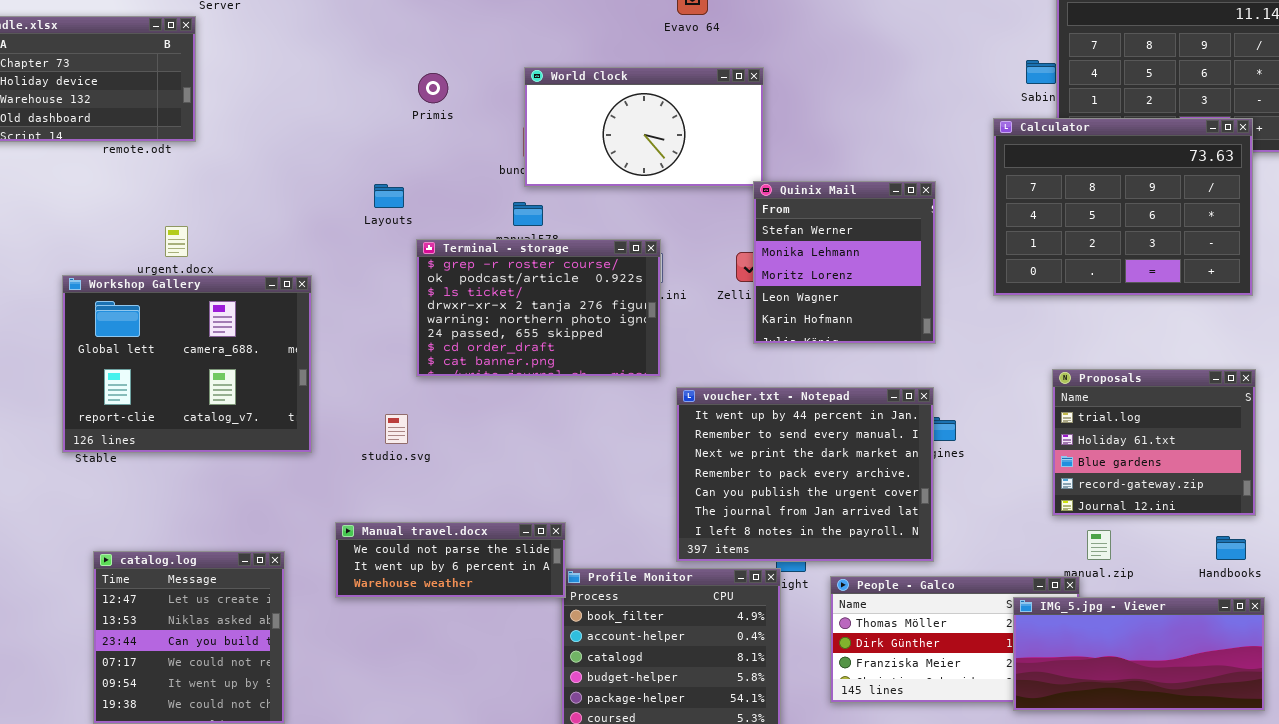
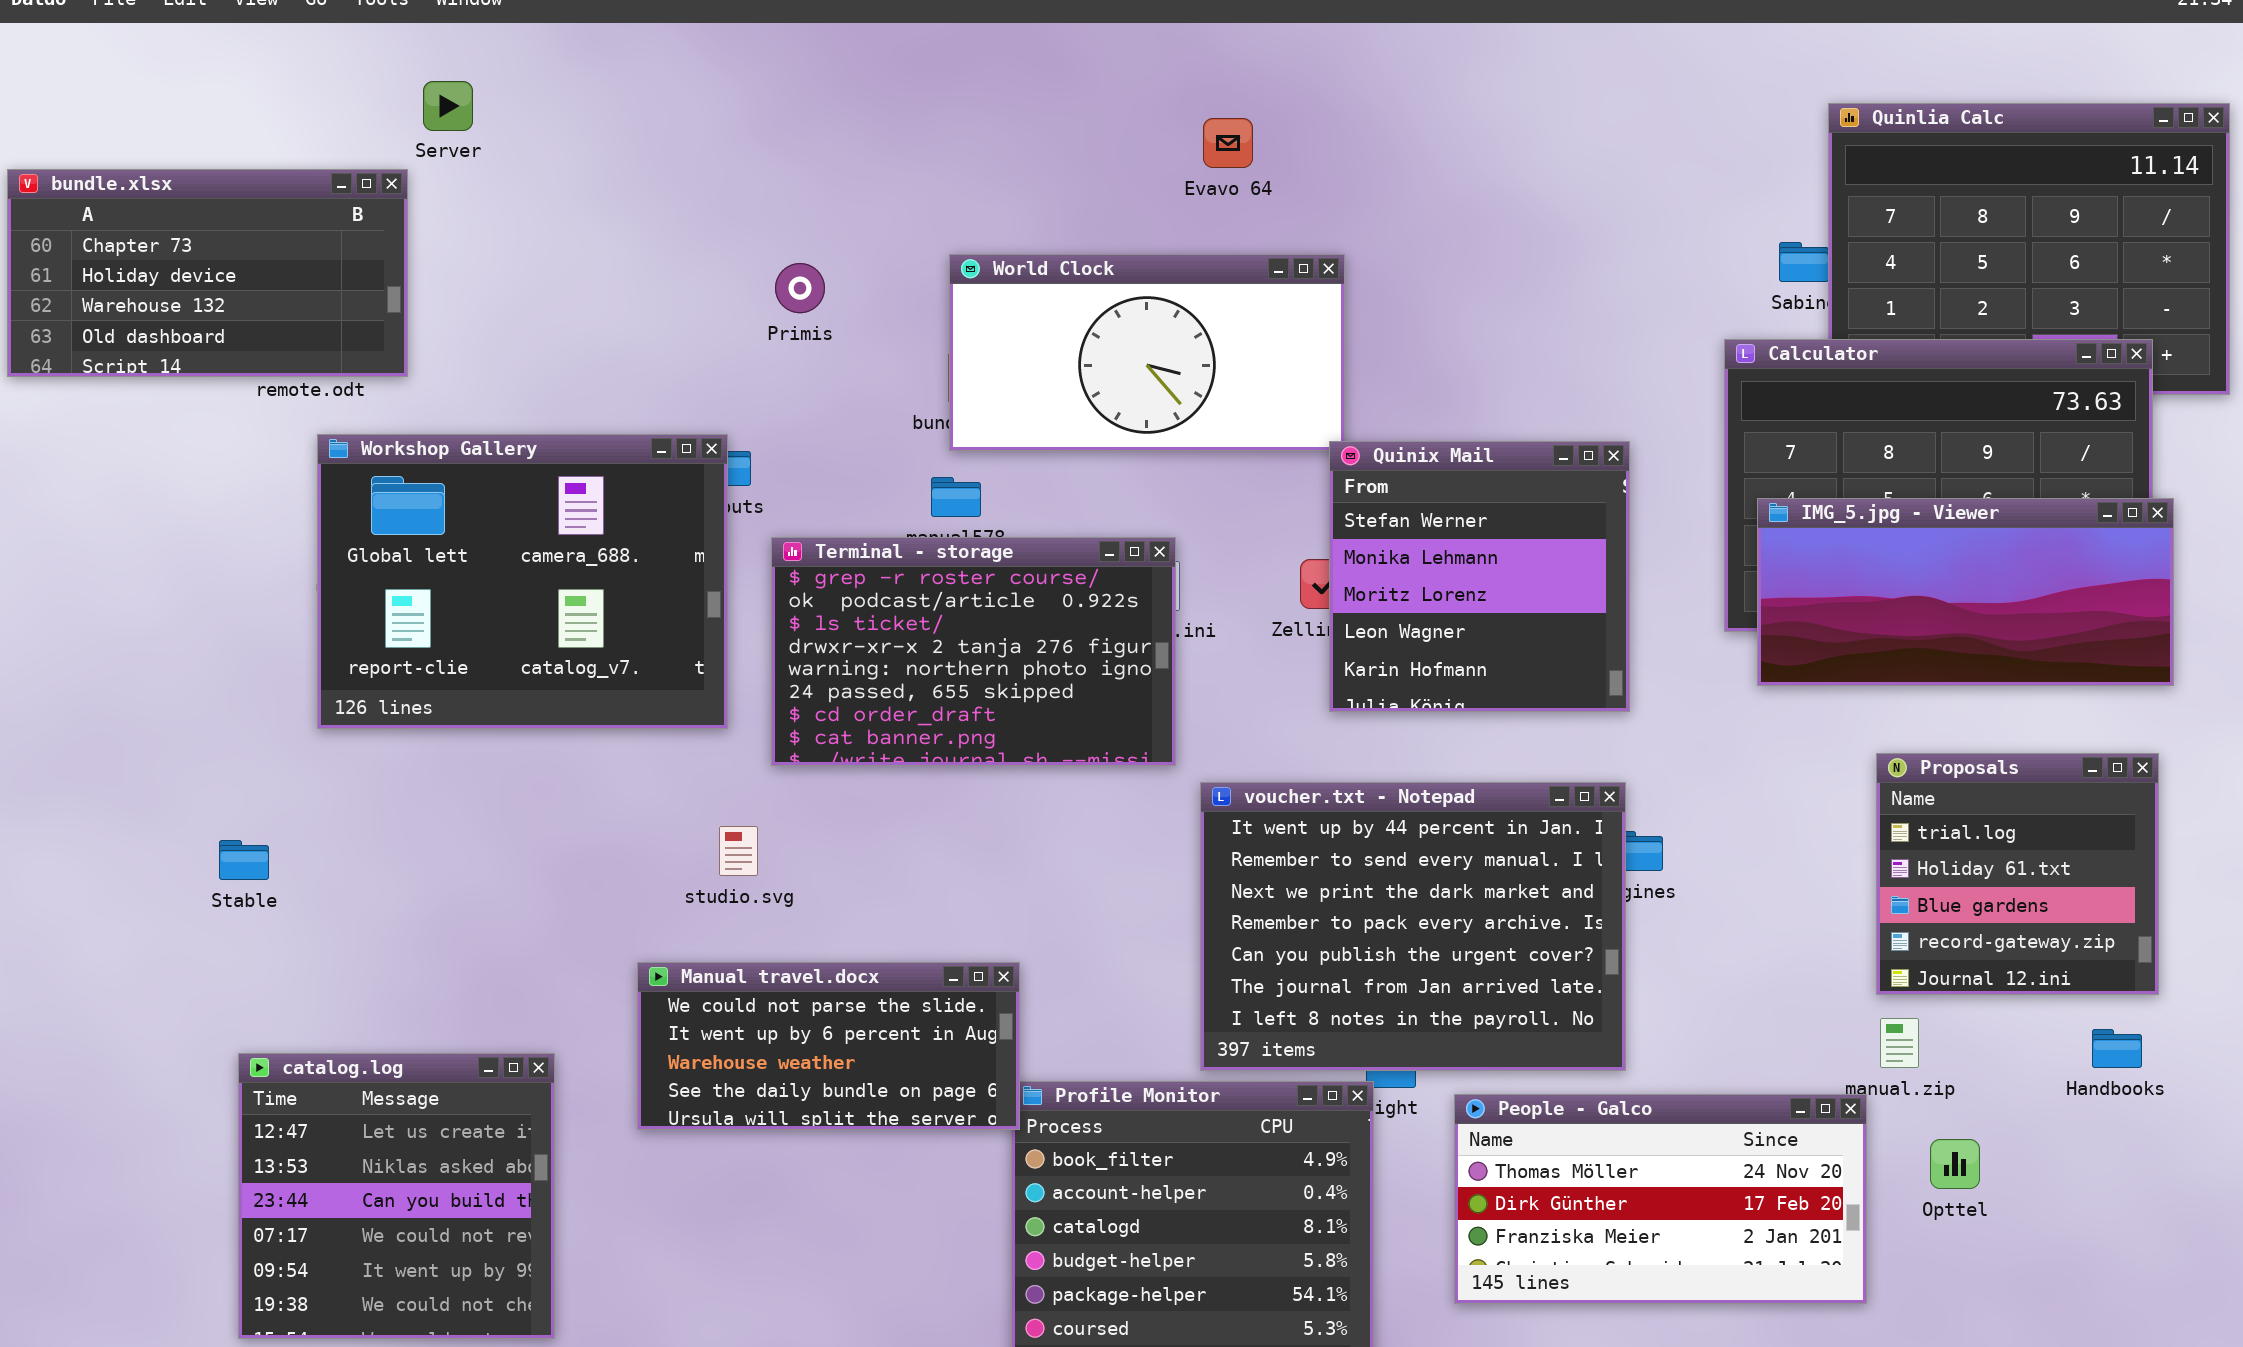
Workshop Gallery: [62,275,312,453] -> [317,434,728,729], moved
Proposals: [1052,369,1256,516] -> [1876,753,2159,995], resized
Manual travel.docx: [335,522,566,598] -> [637,962,1020,1130], resized
IMG_5.jpg - Viewer: [1013,597,1265,711] -> [1757,498,2174,686], moved

